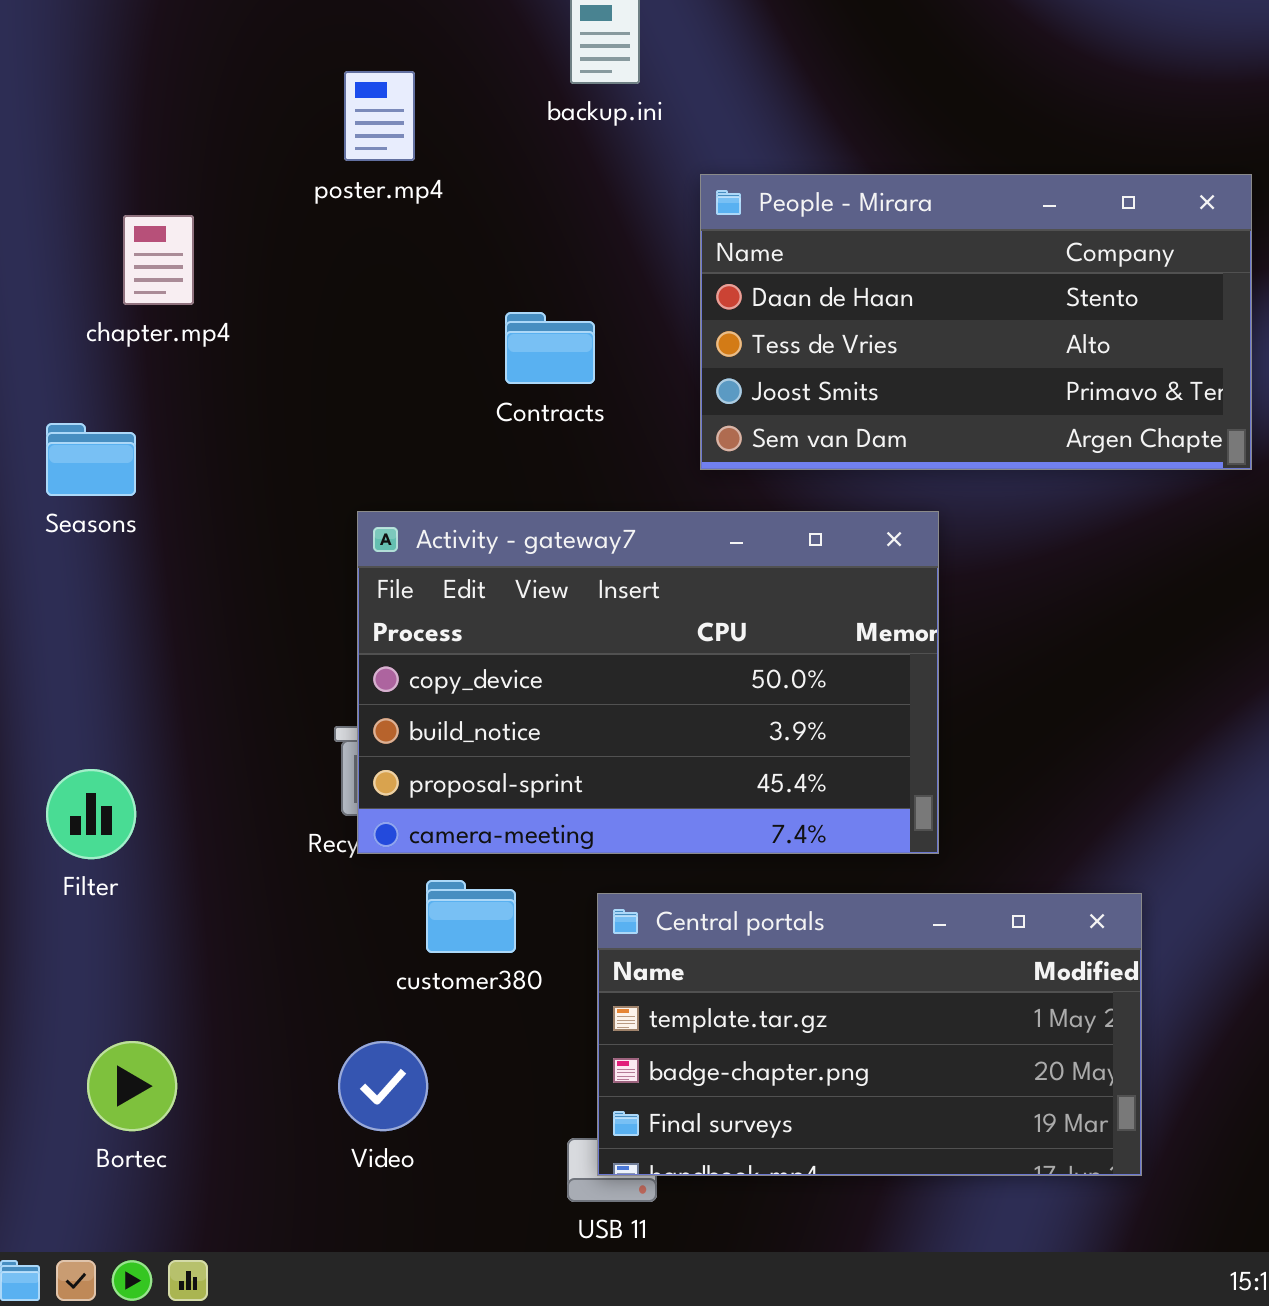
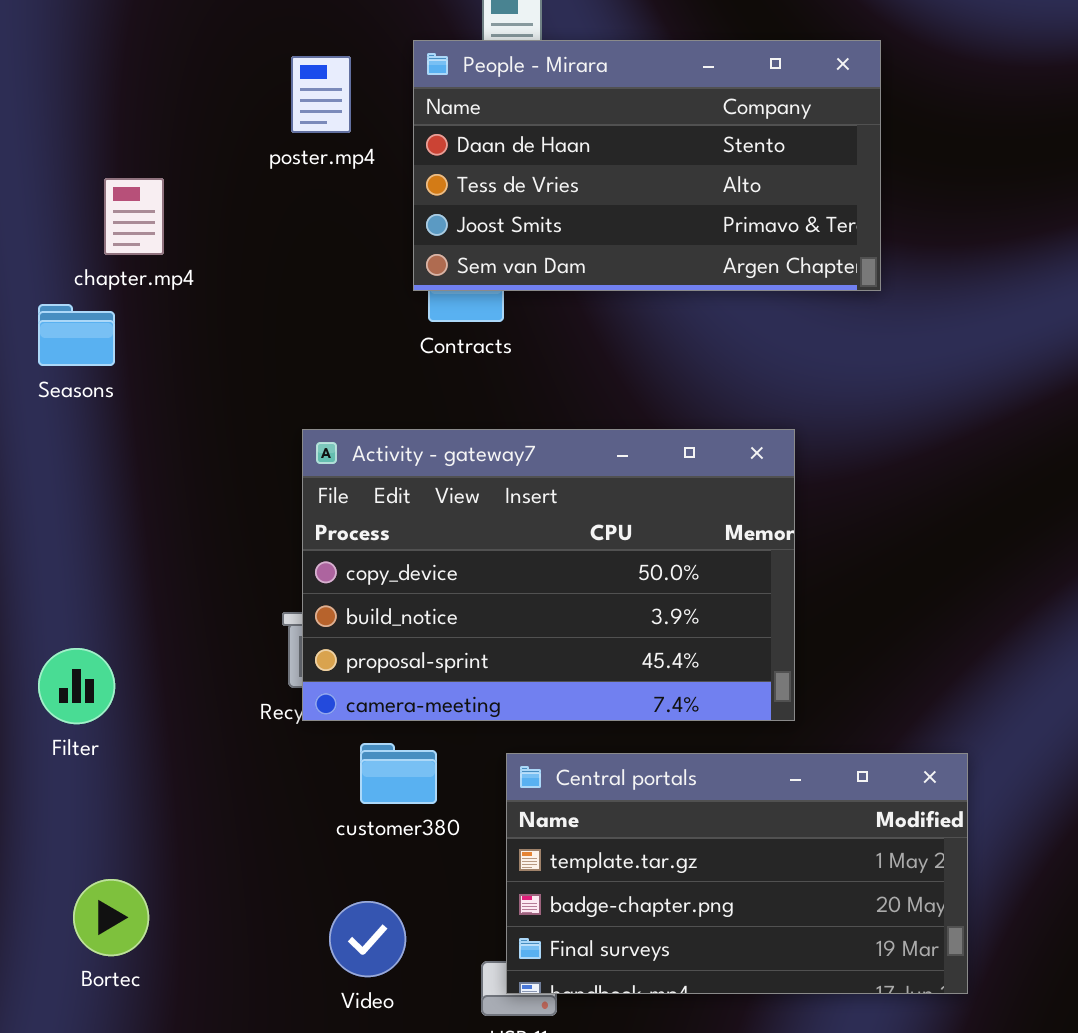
People - Mirara: [700,174,1252,470] -> [413,40,881,291], moved
Seasons: [46,423,136,496] -> [38,304,115,366], moved
Video: [338,1041,428,1131] -> [329,901,406,977], moved

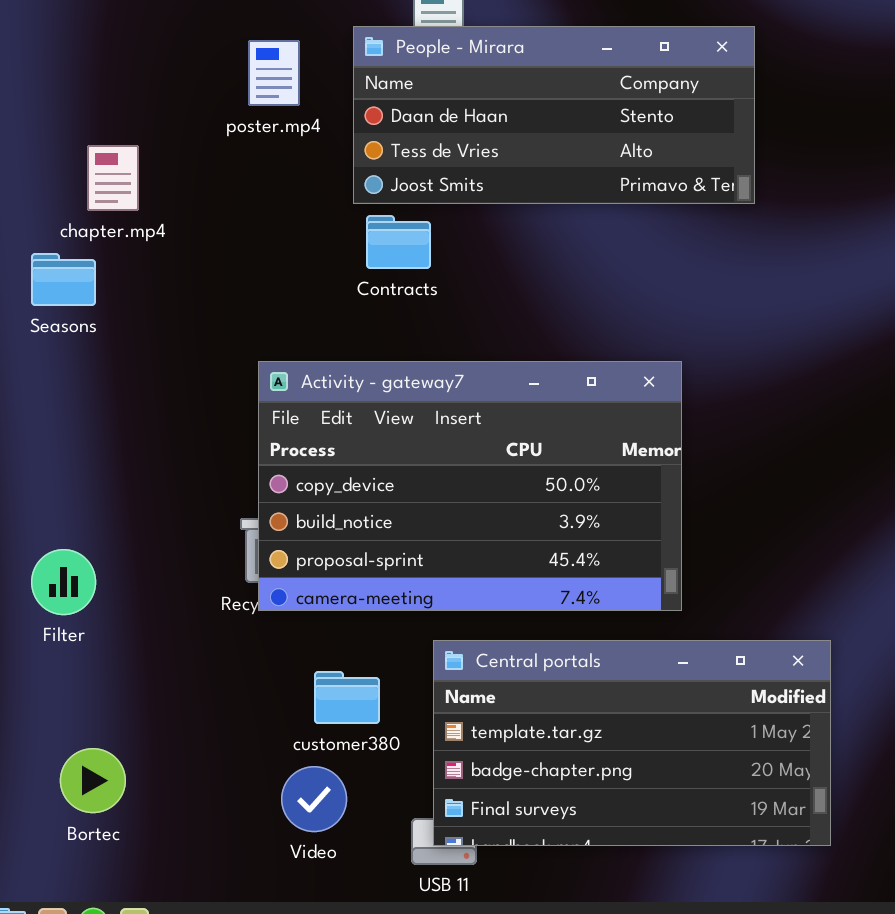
People - Mirara: [413,40,881,291] -> [353,26,755,204], resized
customer380: [360,743,437,804] -> [314,671,380,724], moved

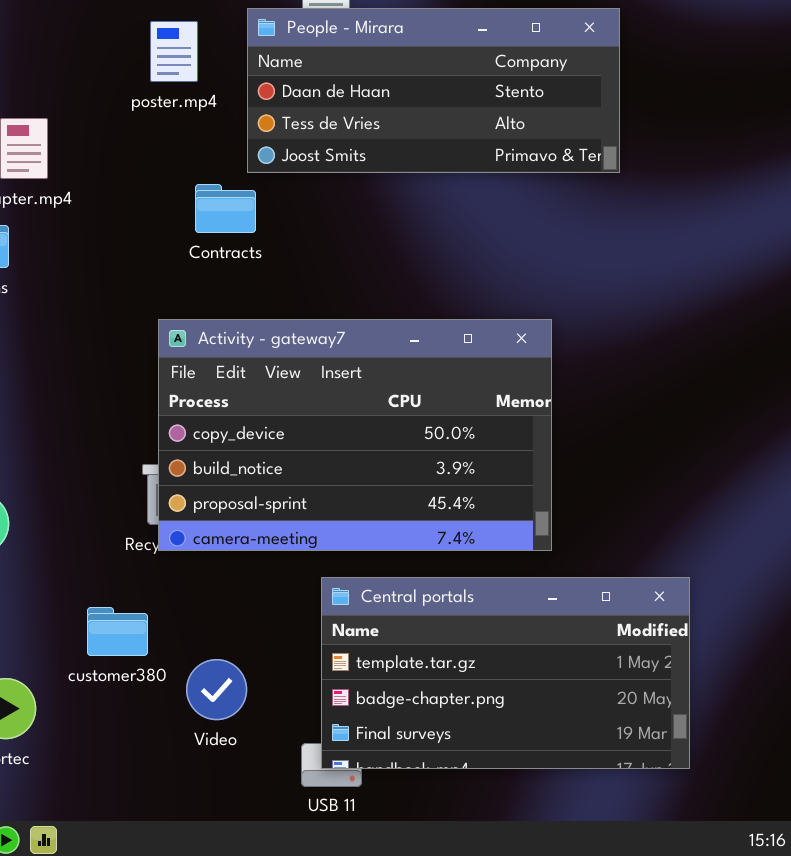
Contracts: [366,215,431,269] -> [195,184,256,233], moved
customer380: [314,671,380,724] -> [87,607,148,656], moved
Video: [281,766,347,832] -> [186,659,247,720], moved

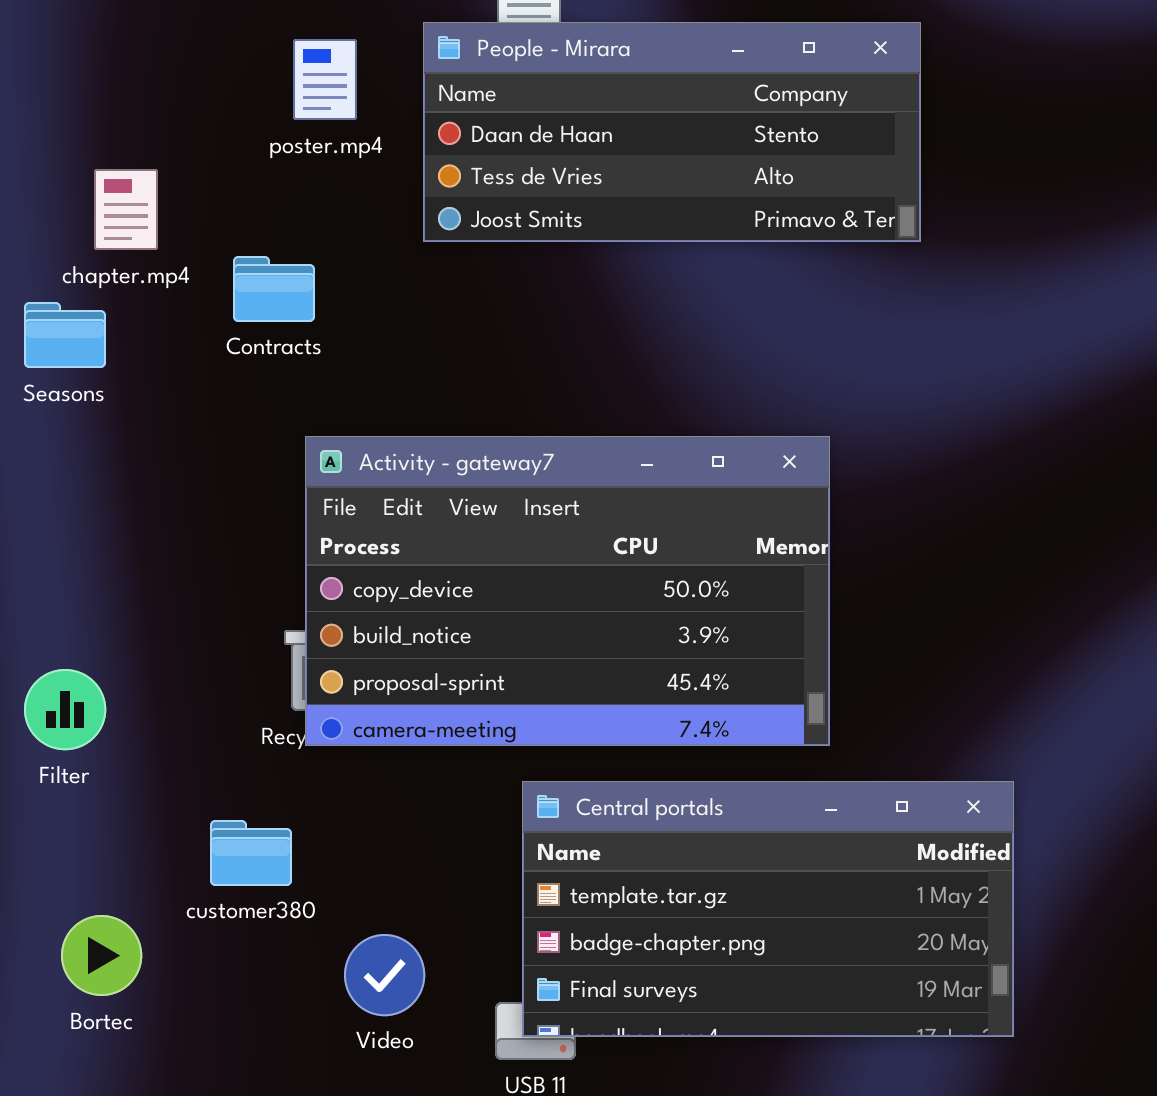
Contracts: [195,184,256,233] -> [233,256,315,322], moved
Video: [186,659,247,720] -> [344,934,425,1016], moved

